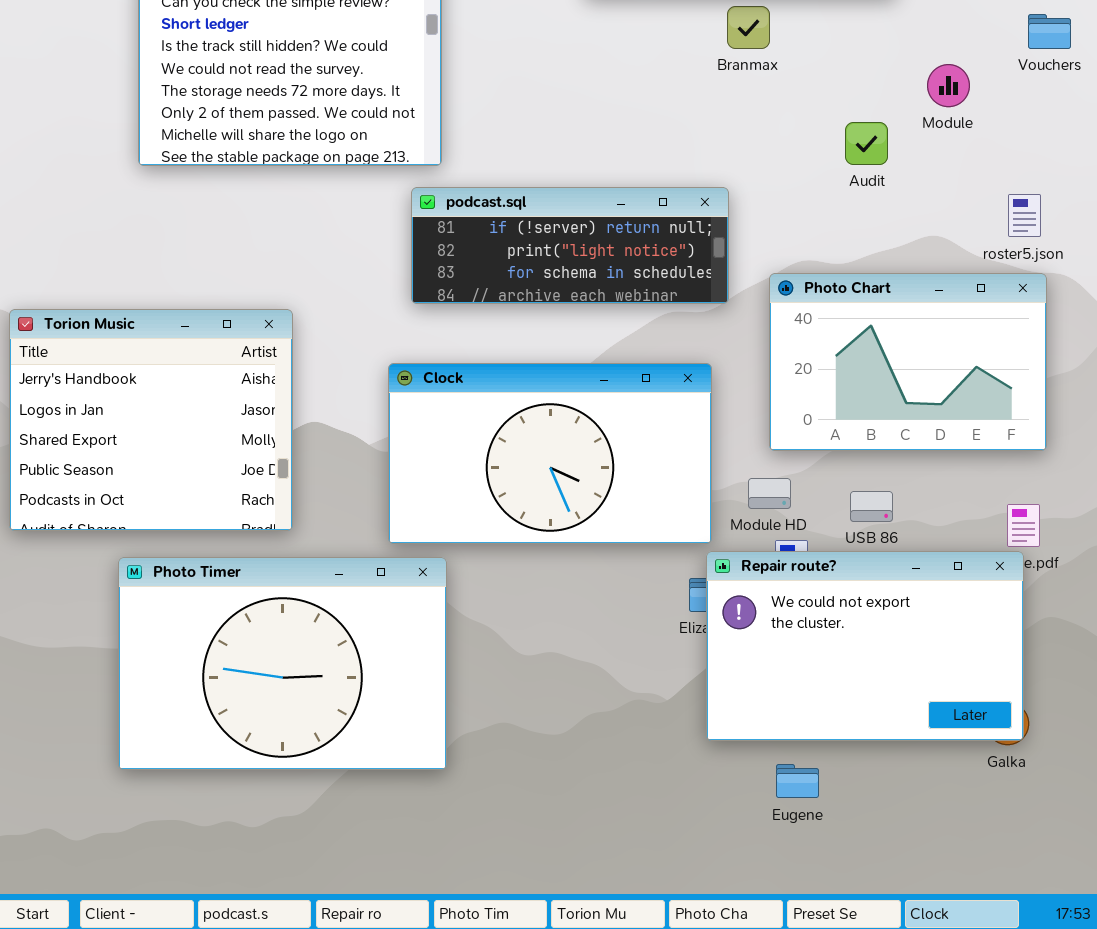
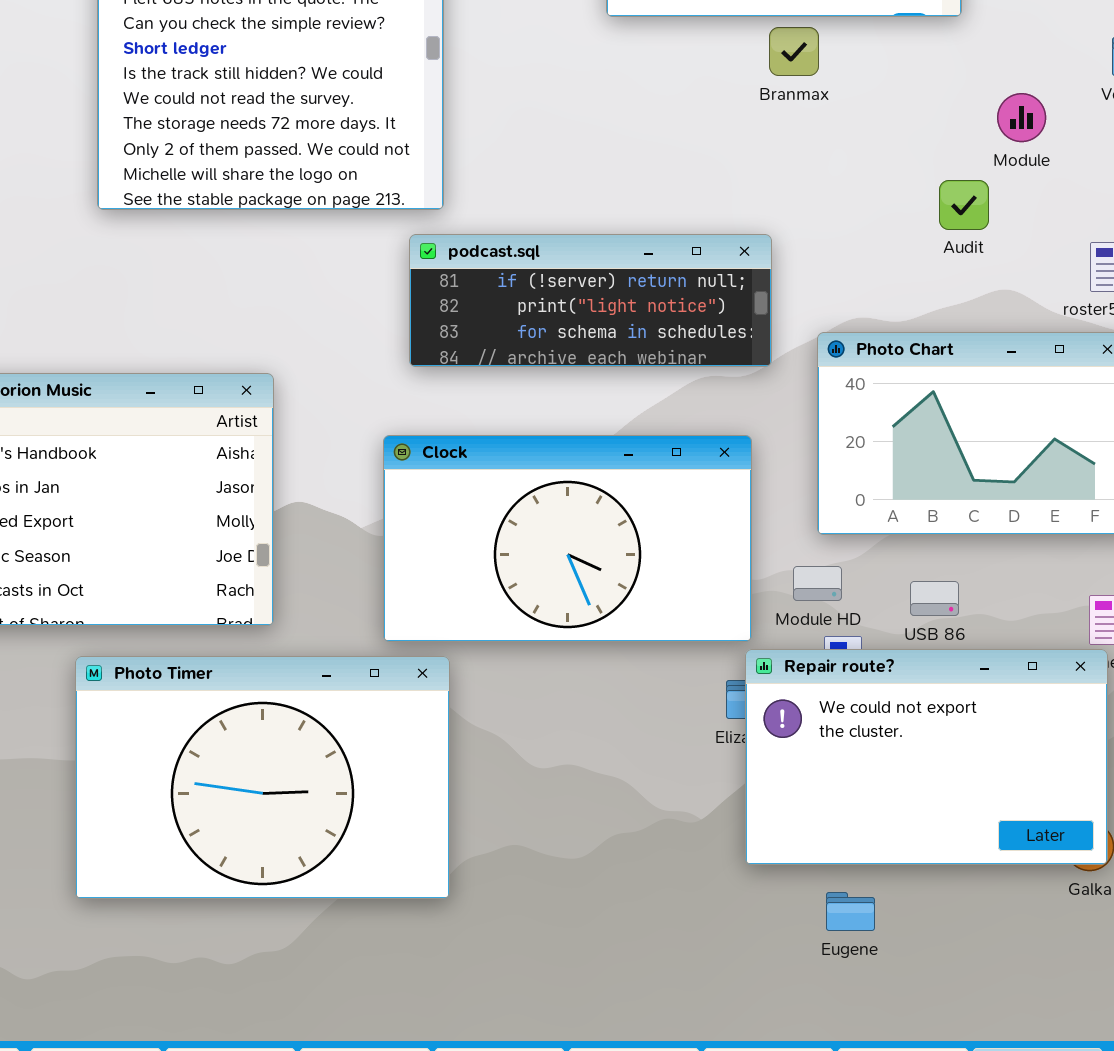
Audit: [845,122,888,165] -> [939,180,989,230], moved

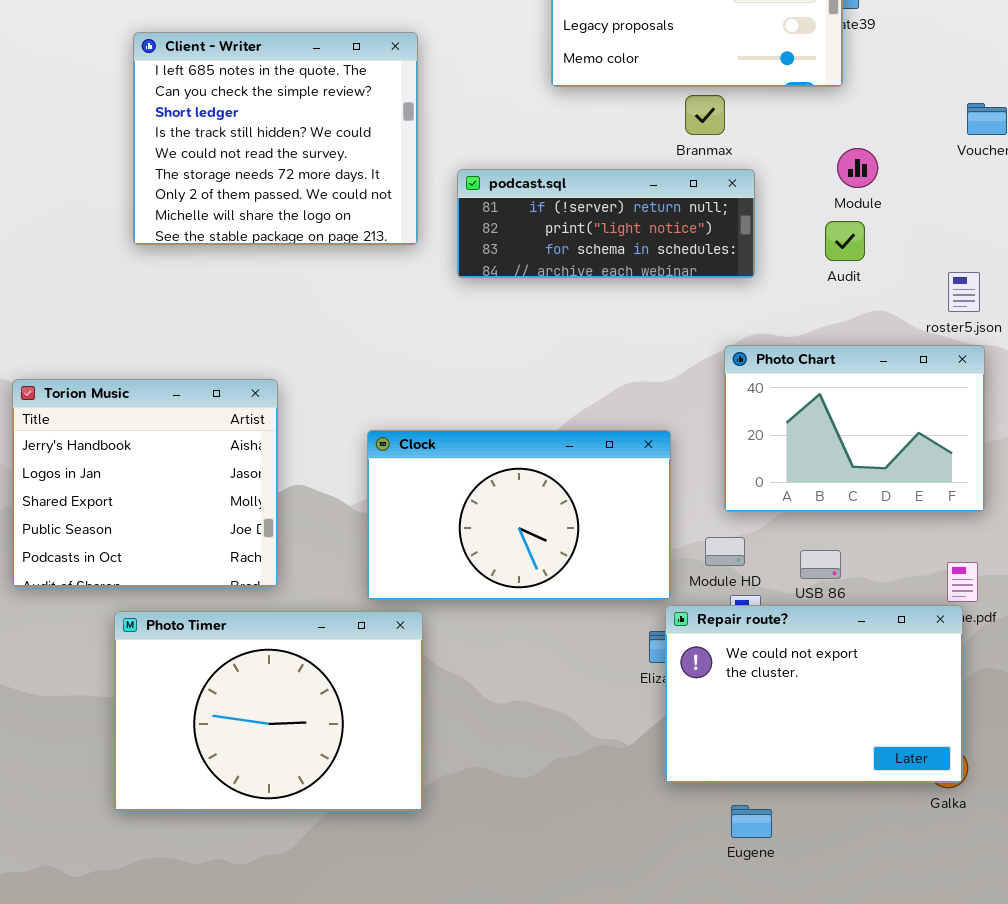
Module: [997,93,1046,142] -> [837,148,878,188], moved
podcast.sql: [409,234,772,367] -> [457,169,755,278], moved

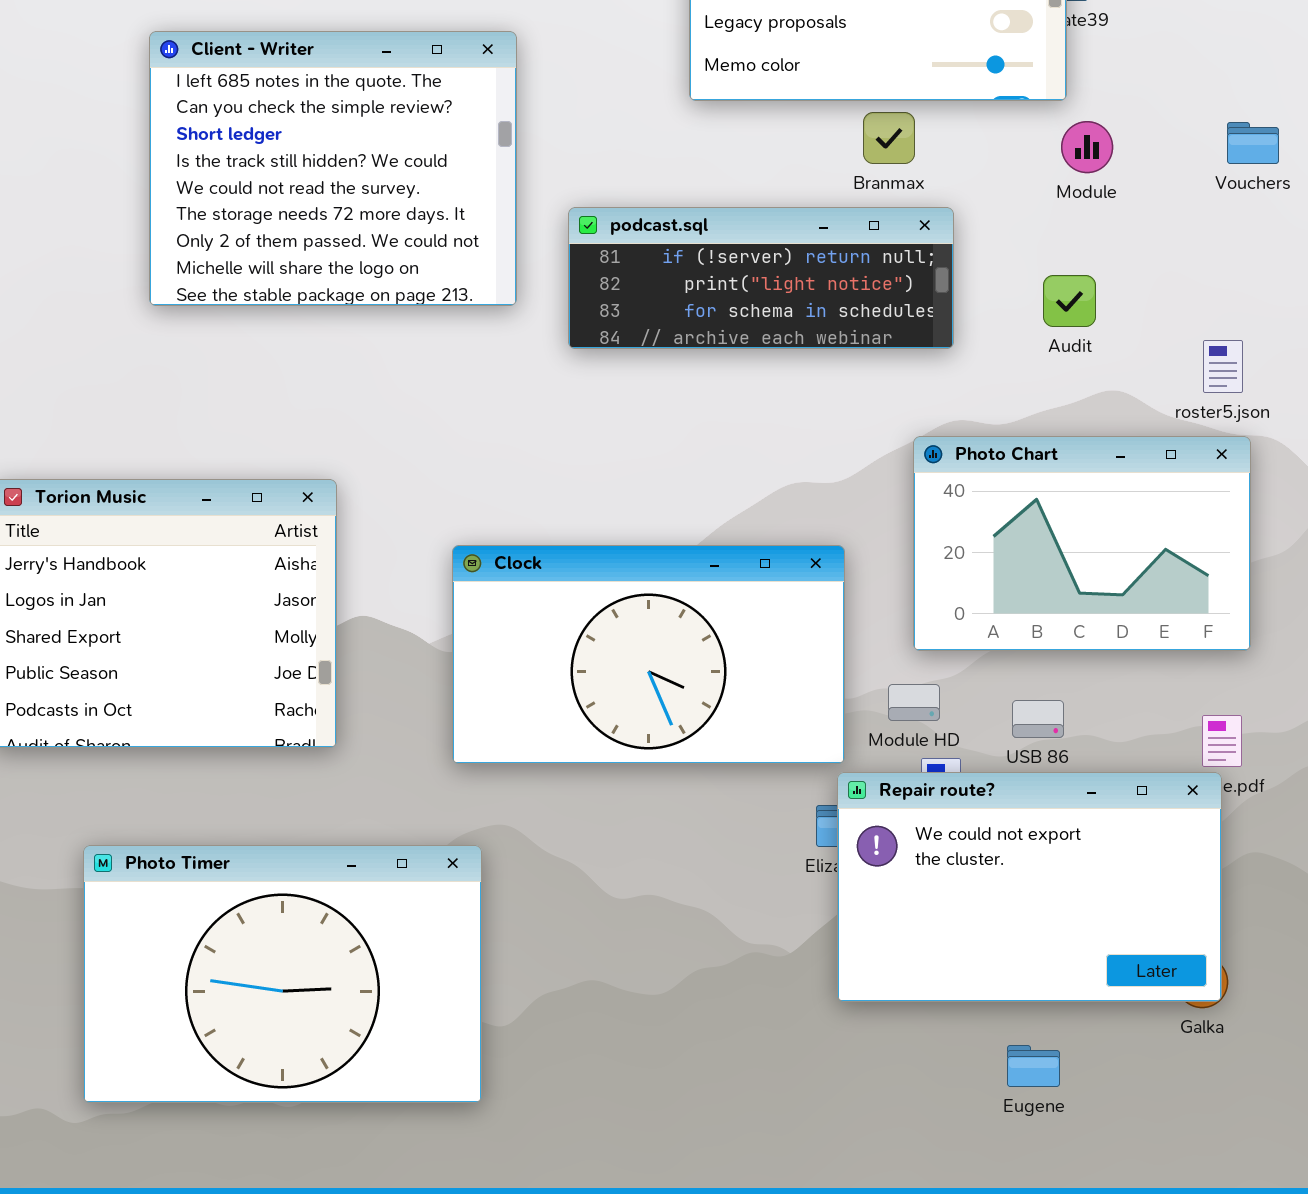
Module: [837,148,878,188] -> [1061,121,1113,173], moved
Photo Timer: [114,611,423,811] -> [83,845,482,1103], moved
Eugene: [731,805,772,838] -> [1007,1045,1060,1087], moved

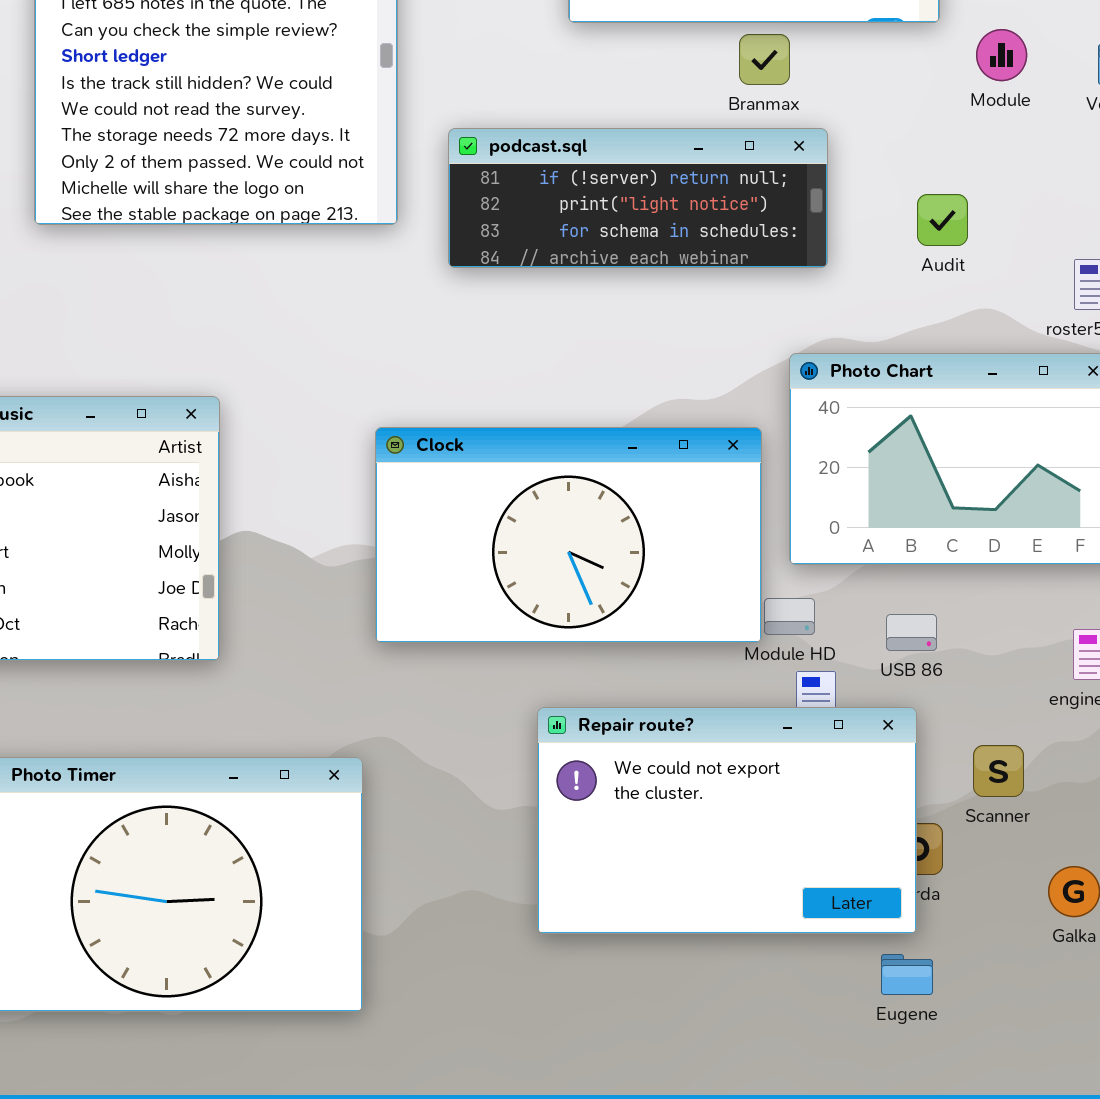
Module: [1061,121,1113,173] -> [976,29,1027,81], moved
Clock: [452,545,845,764] -> [375,427,762,643], moved
Repair route?: [837,772,1222,1002] -> [537,707,917,934], moved

